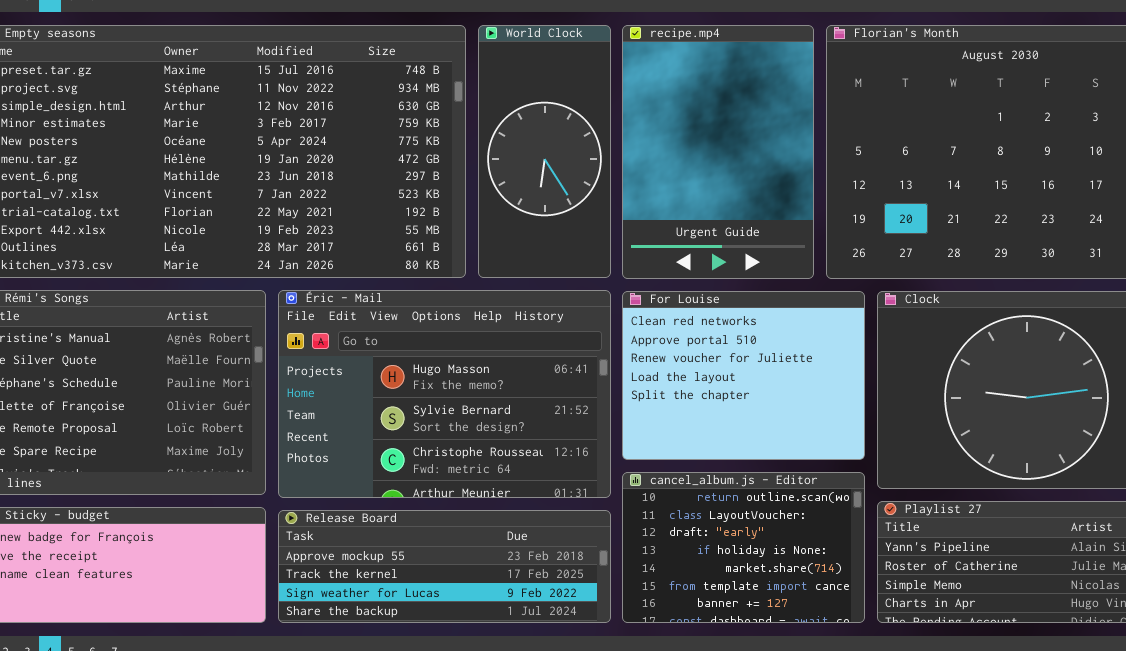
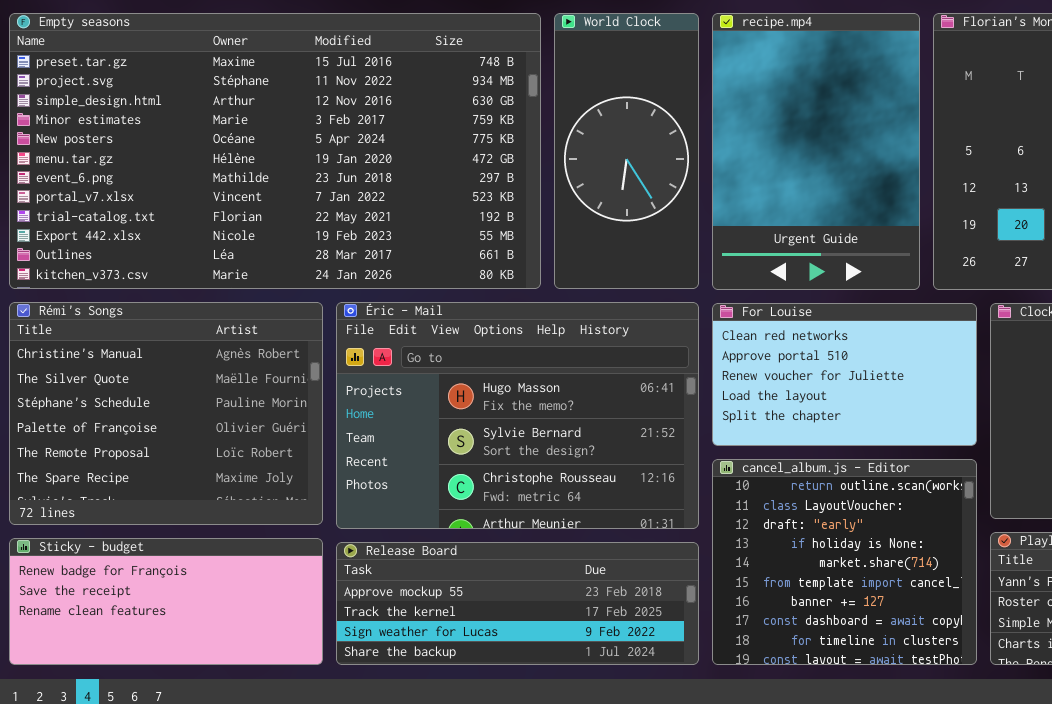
For Louise: [622,291,865,460] -> [712,303,977,446], resized
cancel_album.js - Editor: [622,472,865,623] -> [712,459,977,665], resized

